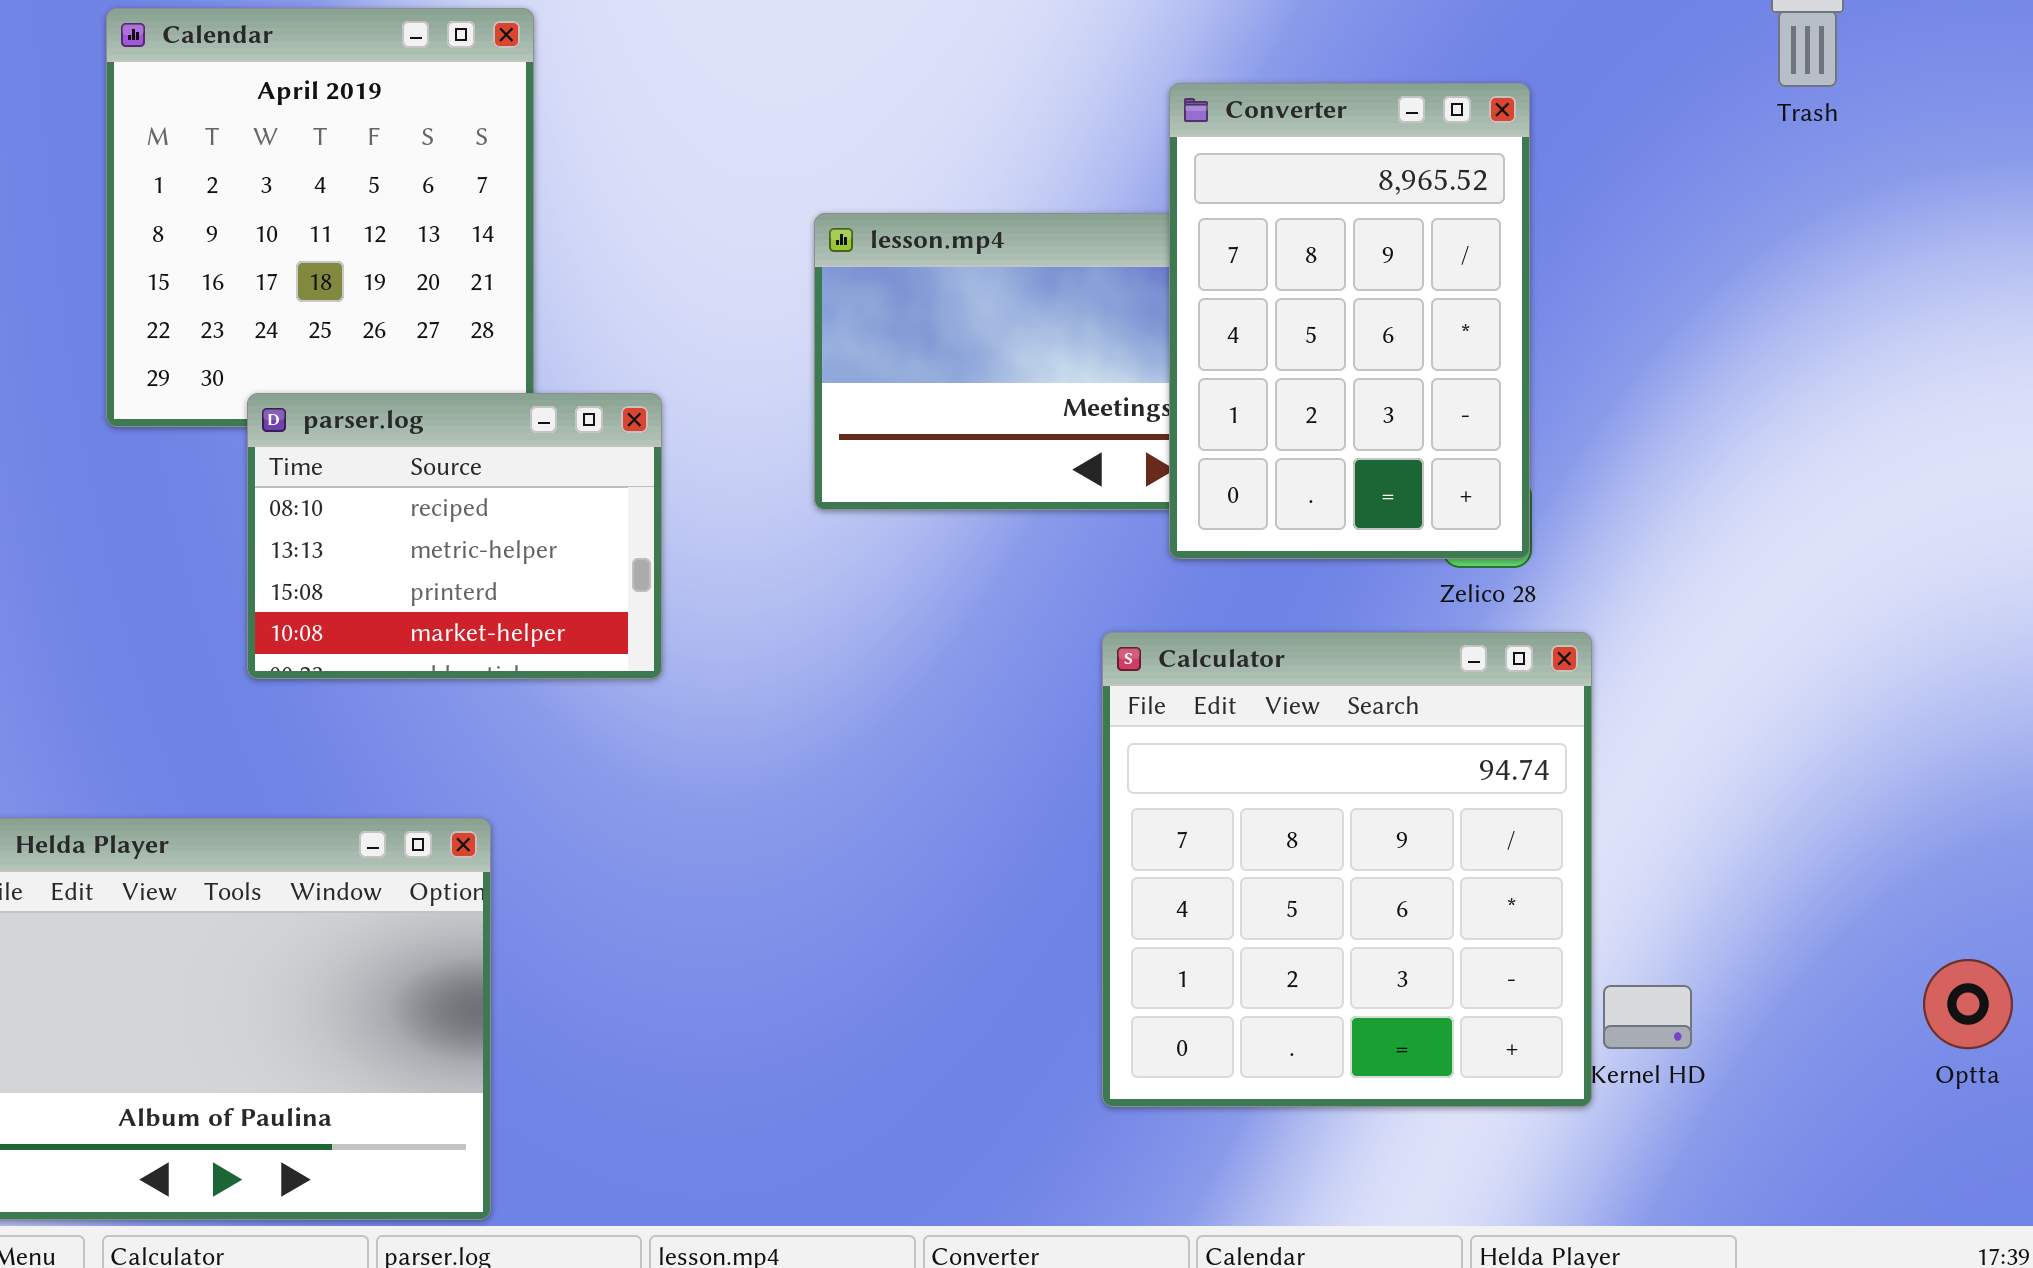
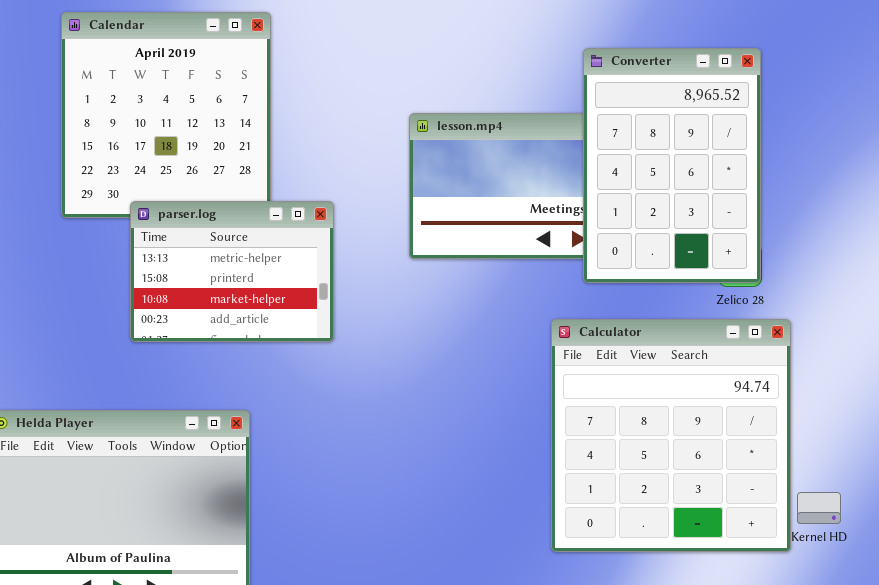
parser.log: [247,393,662,679] -> [130,201,334,342], scrolled down 1 row

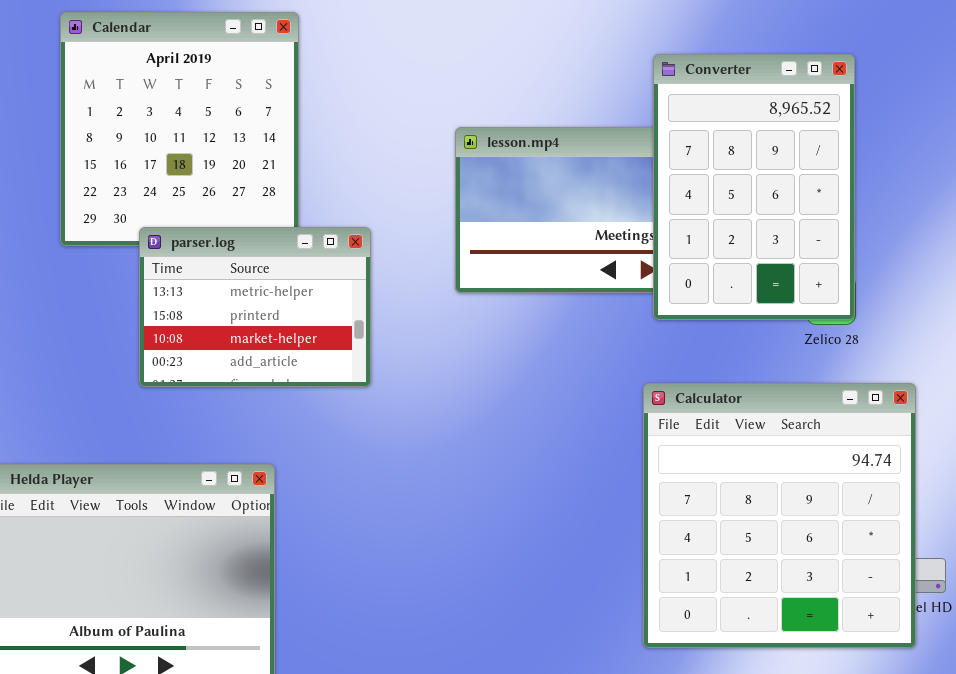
Calculator: [551,319,791,552] -> [643,383,916,648], moved

